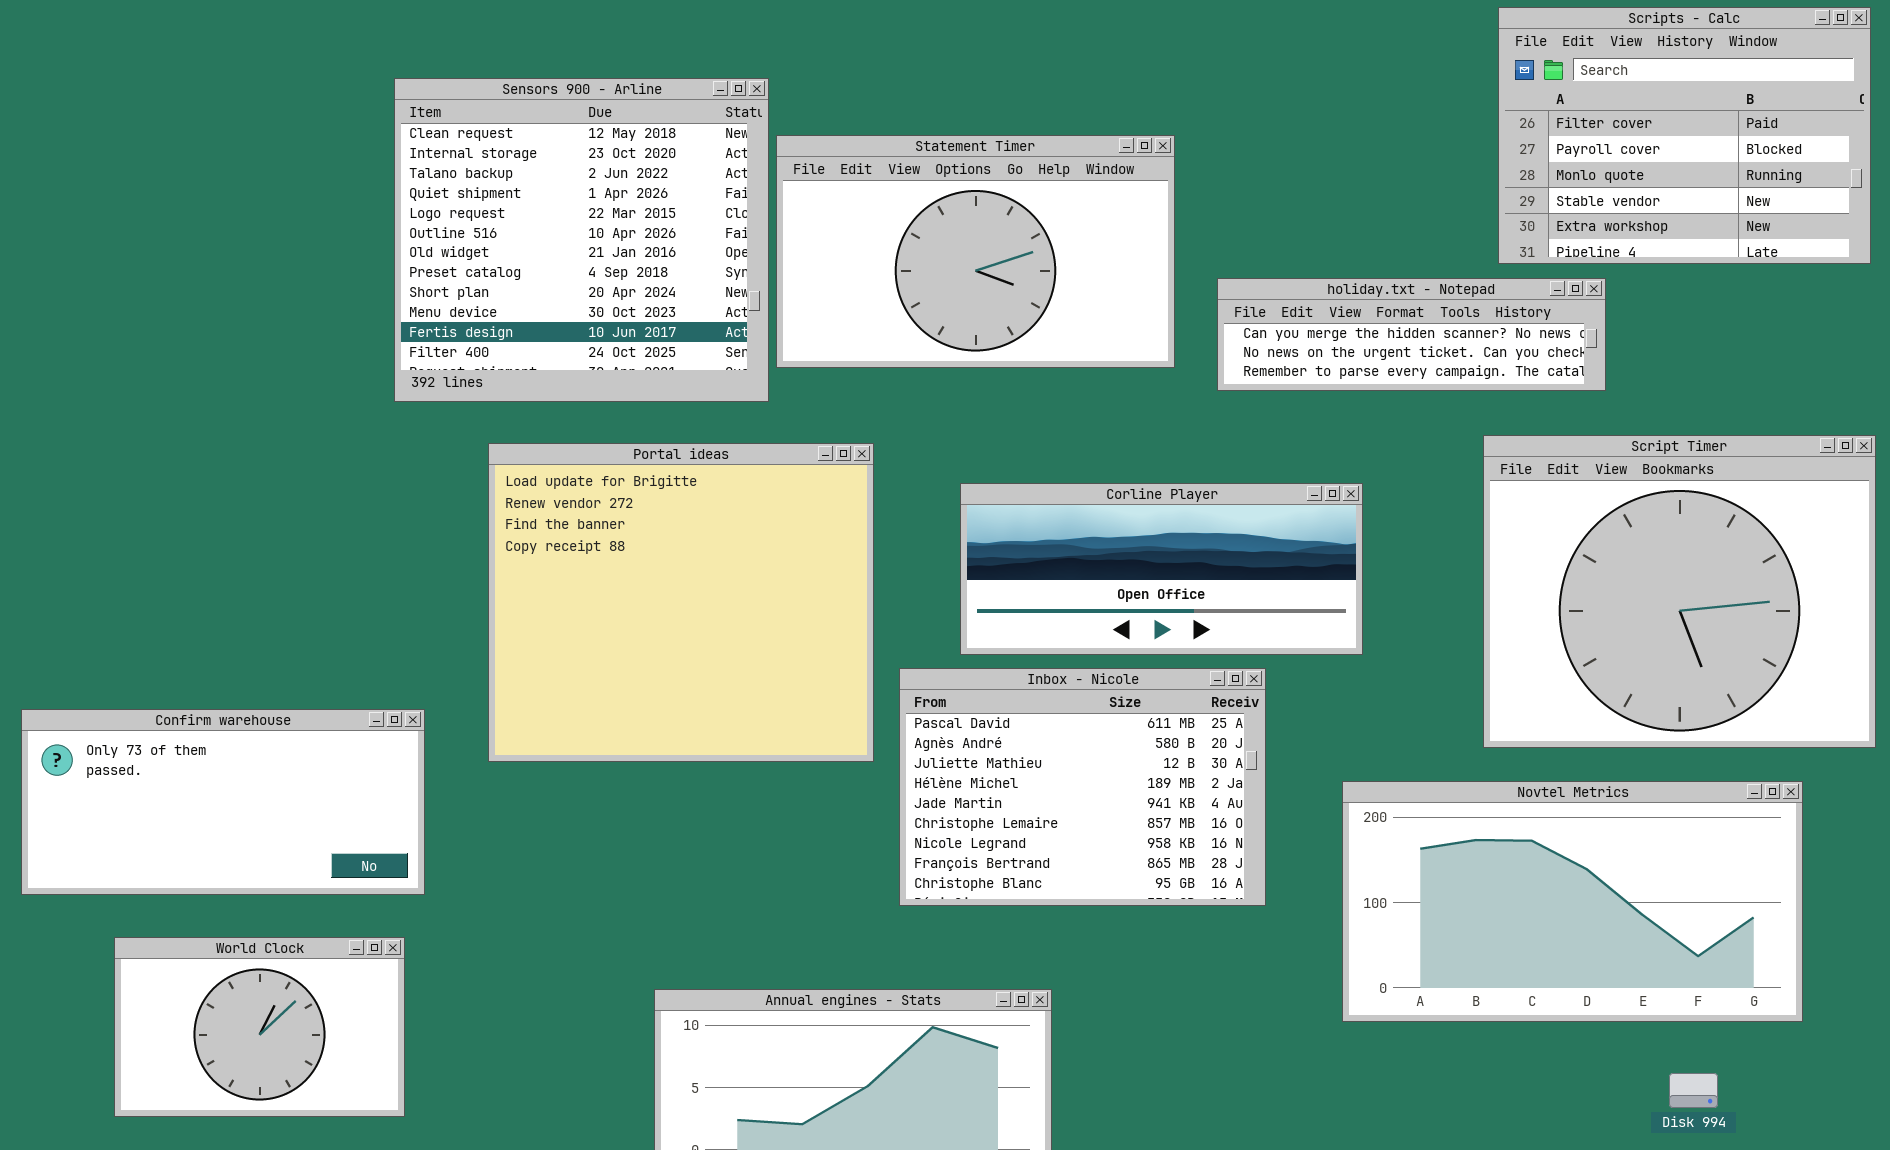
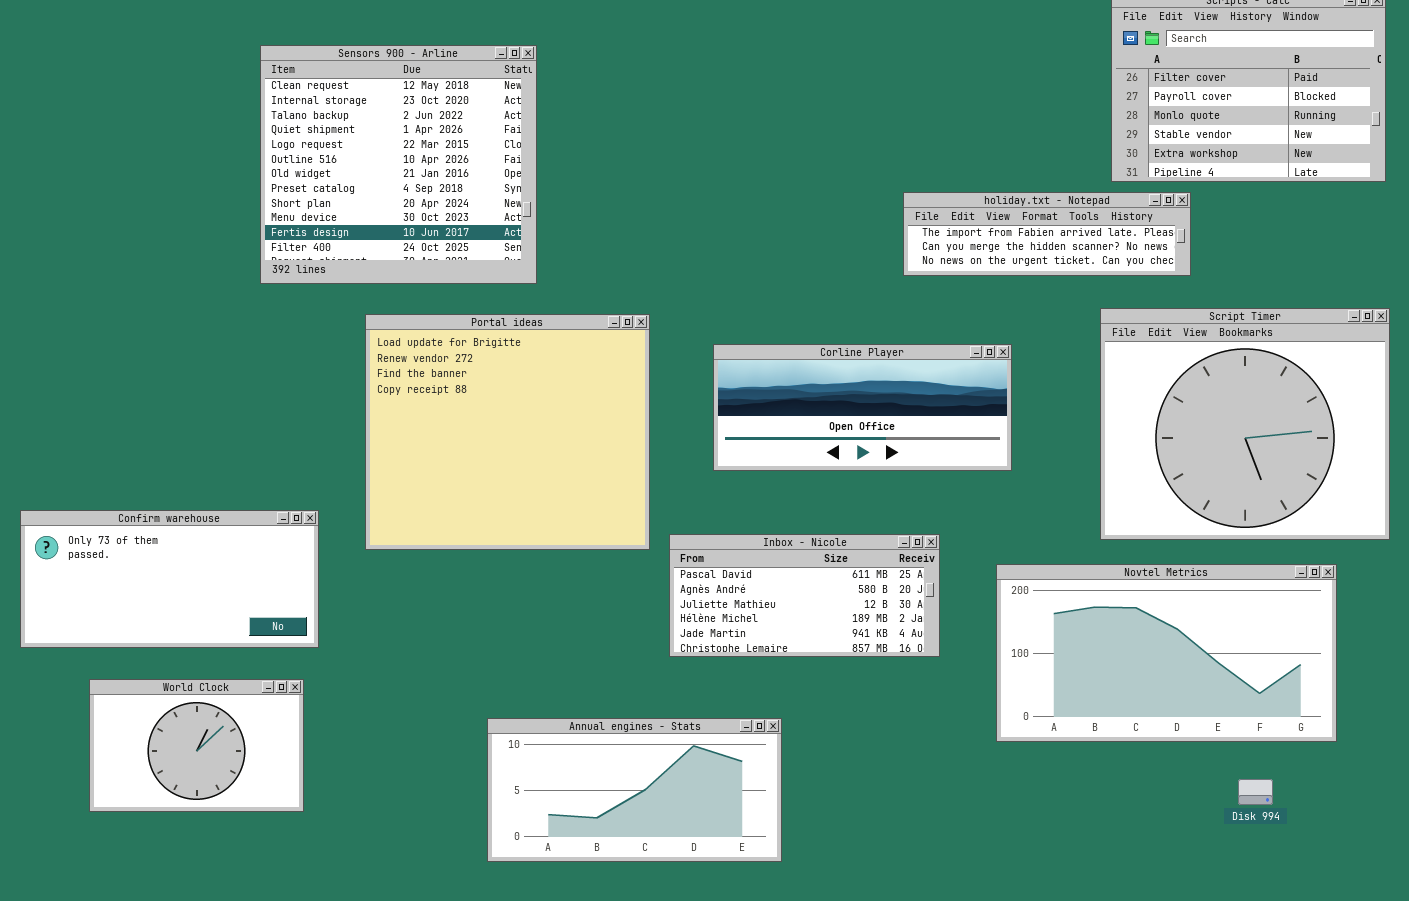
Sensors 900 - Arline: [394,78,769,402] -> [260,45,537,284], moved
Statement Timer: [776,135,1175,368] -> none, closed
holiday.txt - Notepad: [1217,278,1606,391] -> [903,192,1191,276], scrolled up 1 row
Inbox - Nicole: [899,668,1266,906] -> [669,534,940,657], resized

